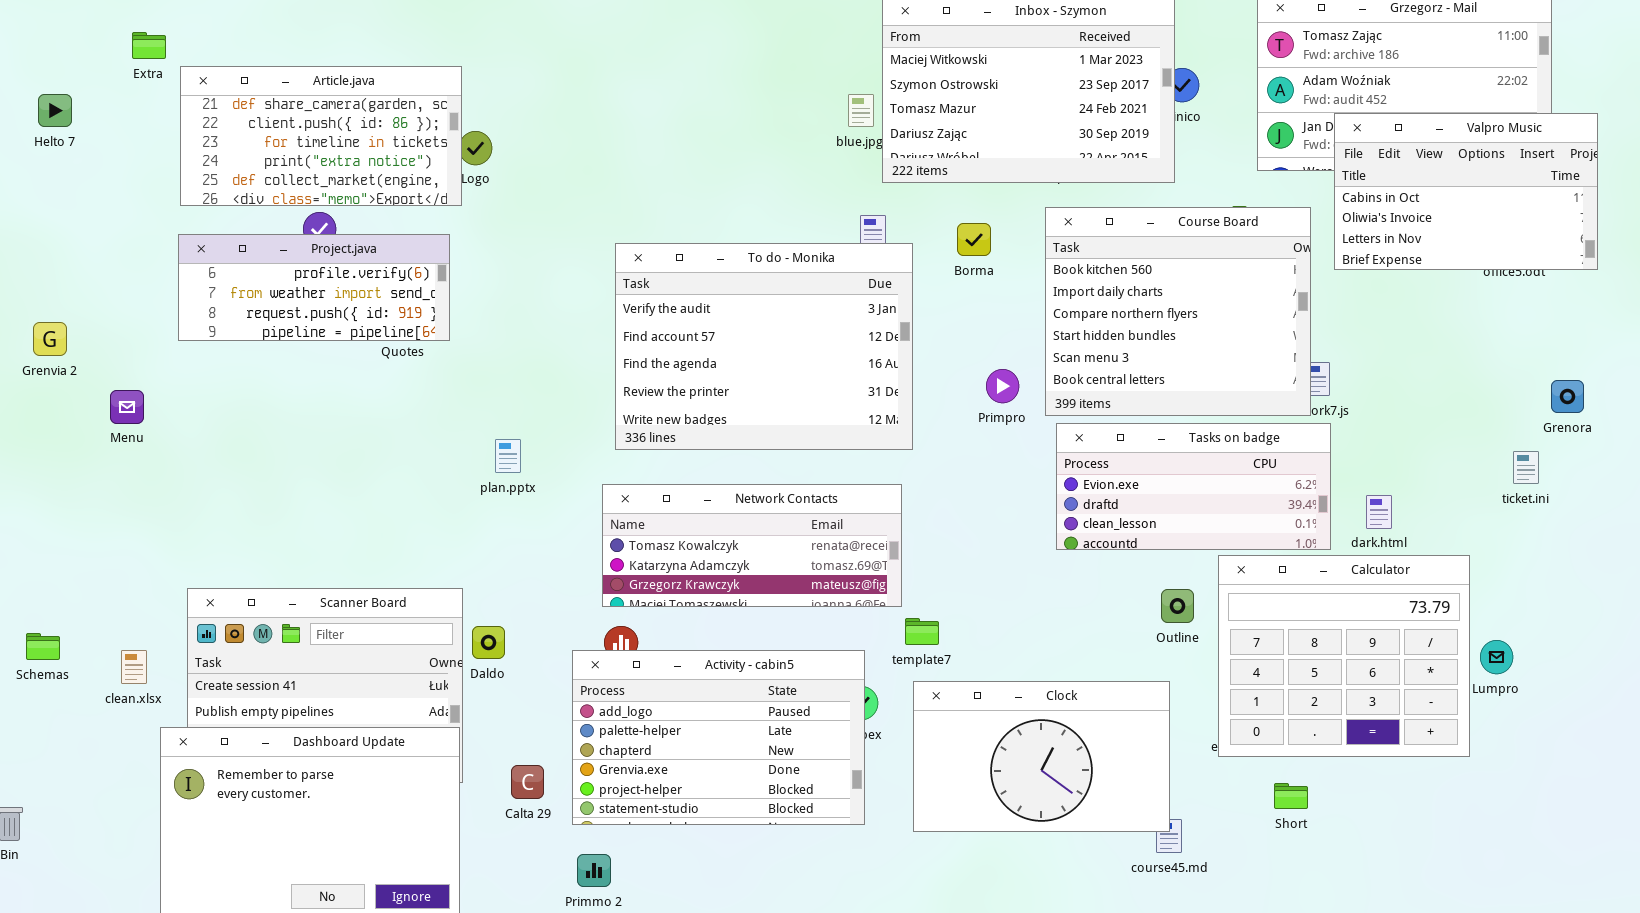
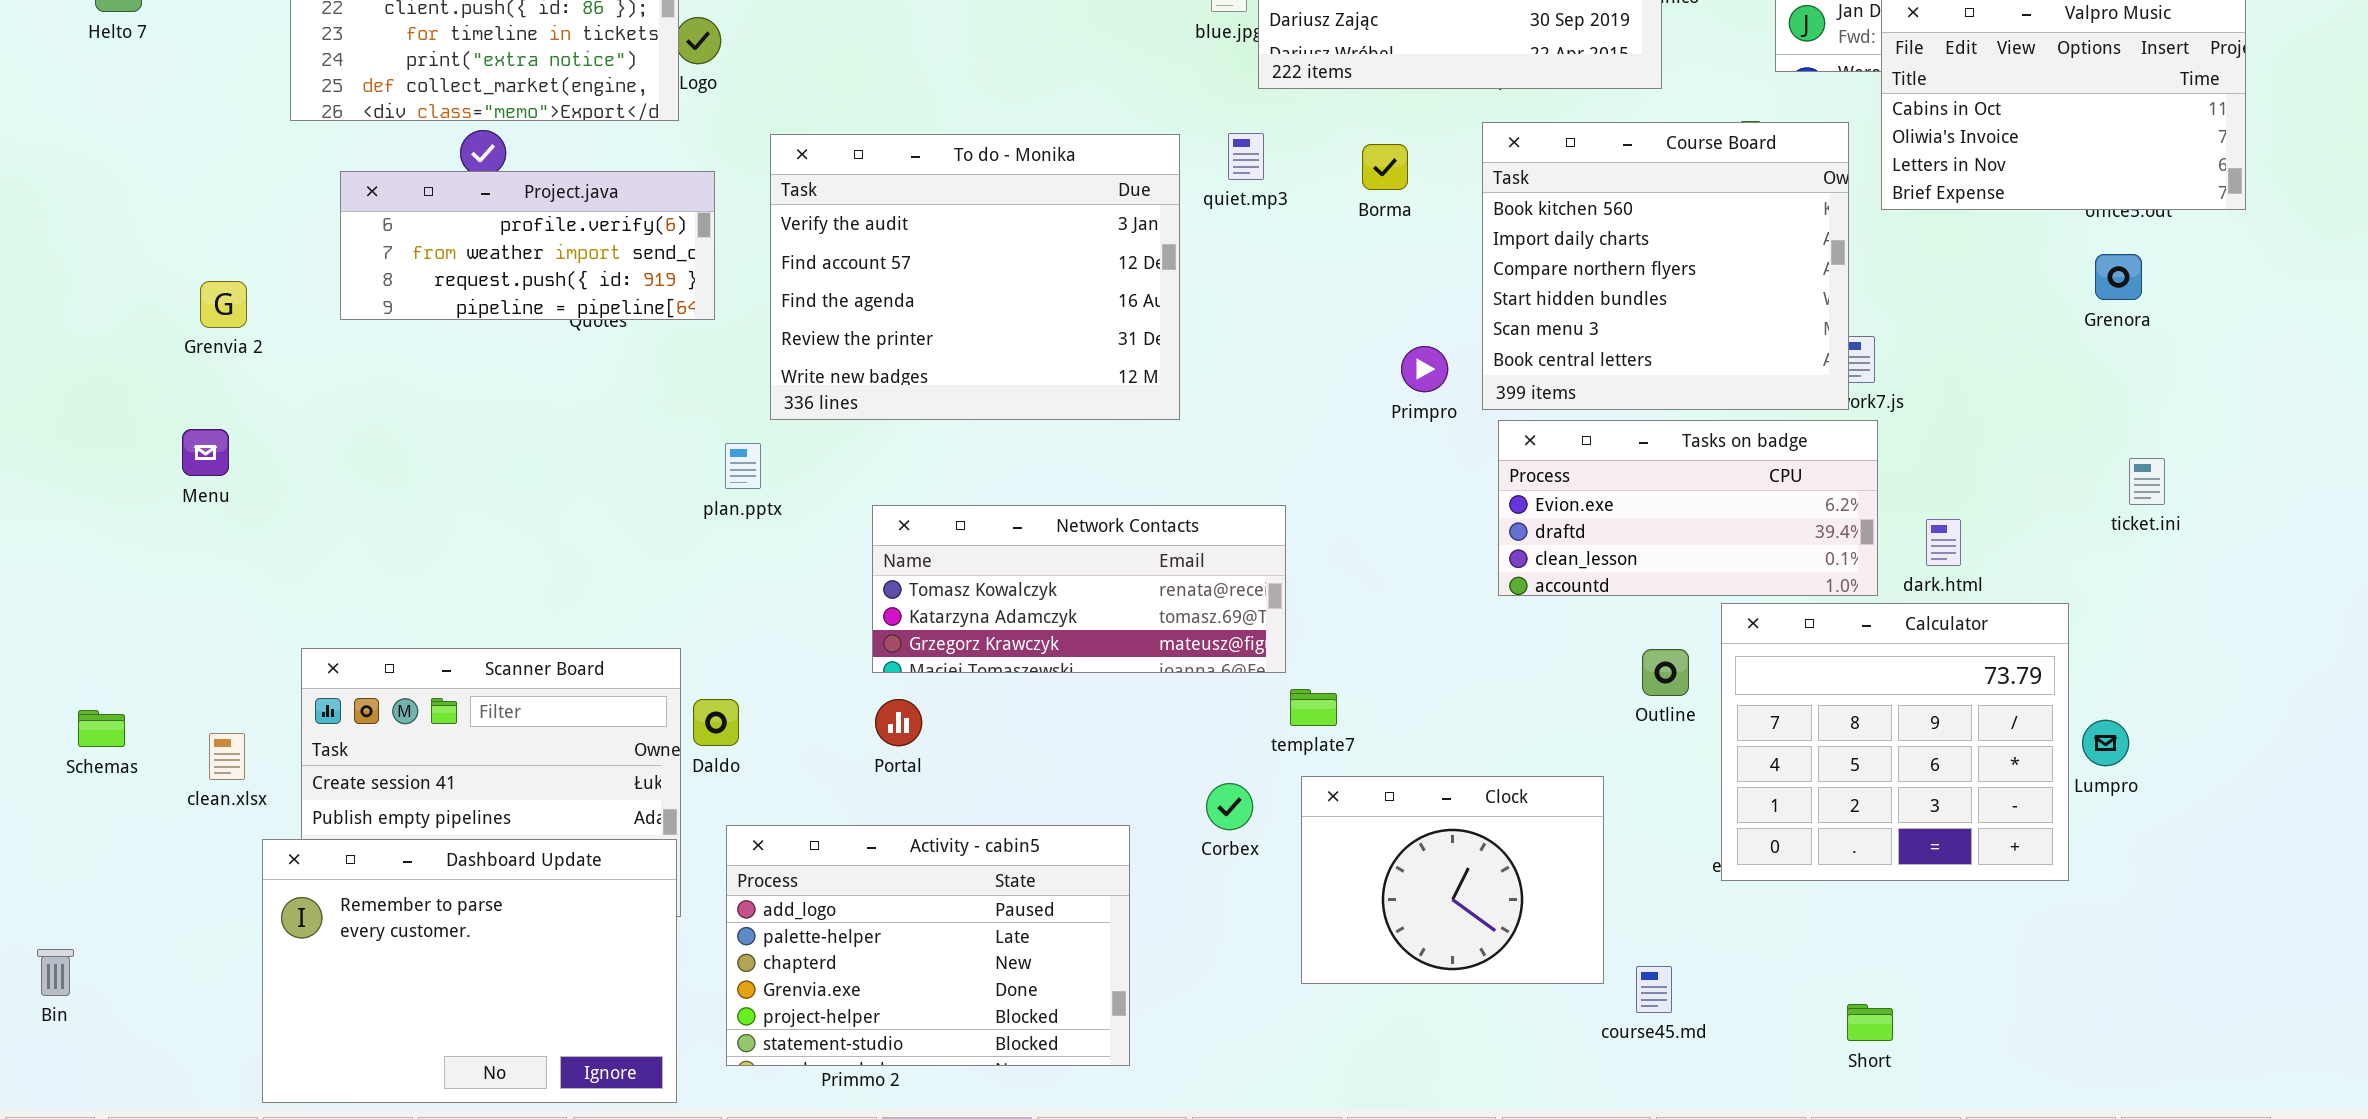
Project.java: [178,234,450,341] -> [340,171,715,320], moved
To do - Monika: [615,243,913,450] -> [770,134,1180,420], moved
Grenvia 2: [33,322,67,356] -> [200,281,247,328], moved
Grenora: [1551,380,1584,413] -> [2095,254,2142,300], moved
Menu: [110,390,144,424] -> [182,429,229,476], moved
Activity - cabin5: [572,650,865,825] -> [726,825,1130,1066], moved
Clock: [913,681,1170,832] -> [1301,776,1604,984], resized
Short: [1274,783,1308,809] -> [1847,1004,1893,1041], moved

